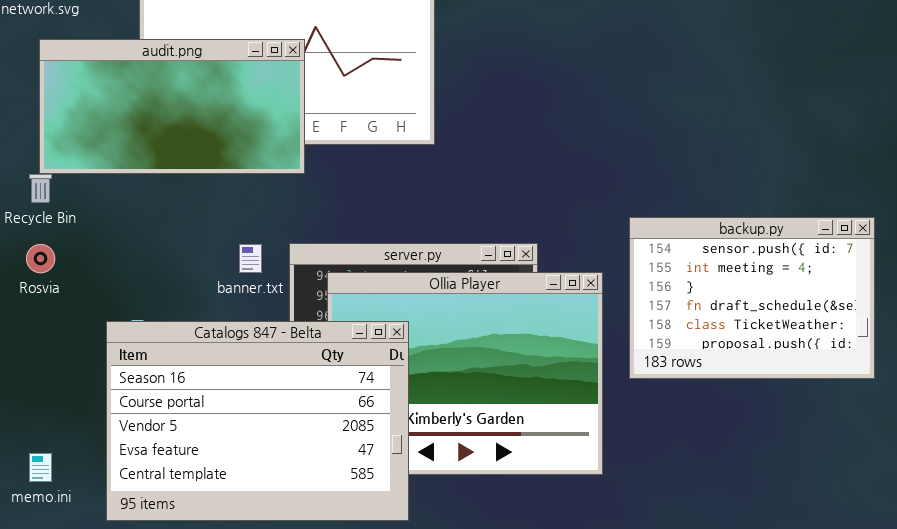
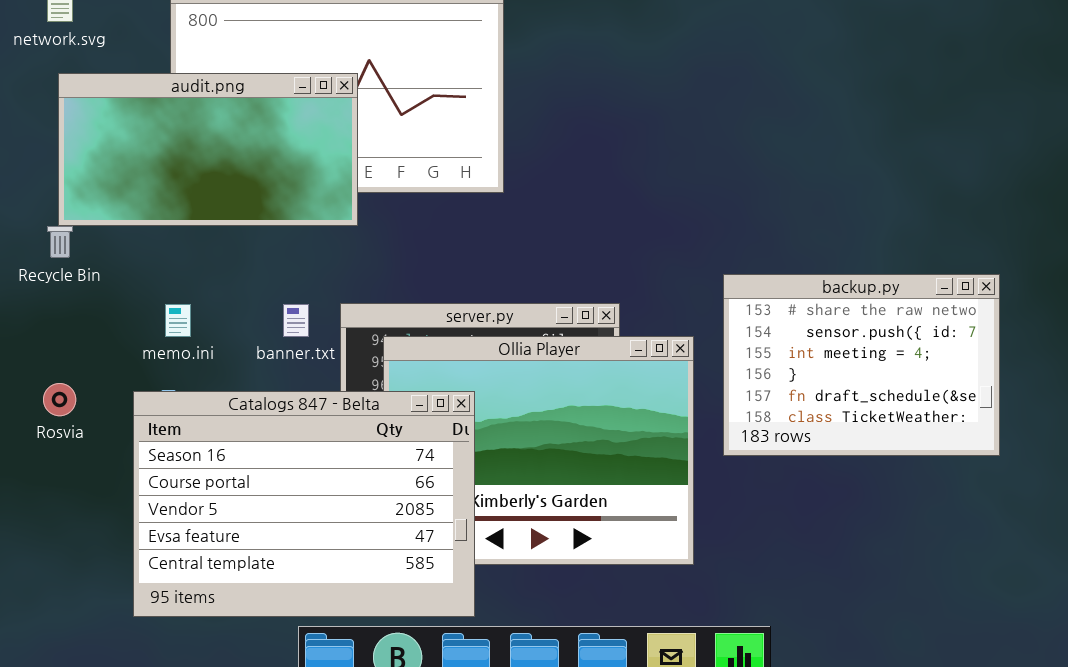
backup.py: [629,217,875,379] -> [723,274,1000,456], scrolled up 1 row
Rosvia: [26,244,55,273] -> [43,383,76,416], moved
memo.ini: [29,453,52,482] -> [165,304,191,337], moved

